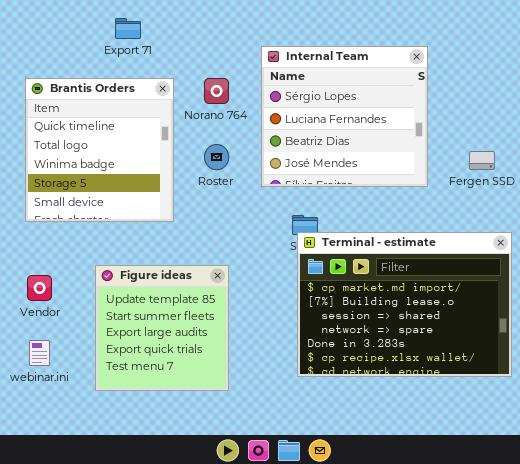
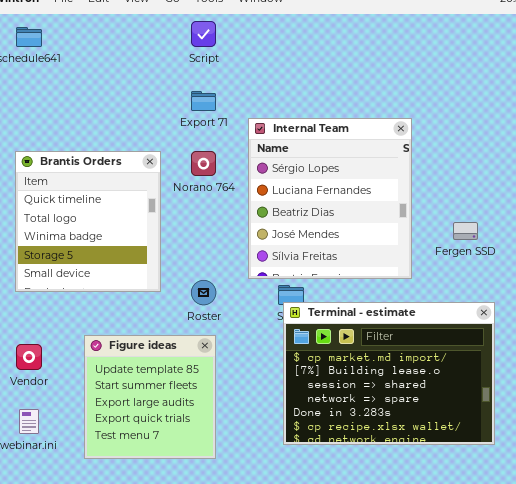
Export 71: [115,18,141,39] -> [191,91,216,111], moved
Internal Team: [261,46,428,187] -> [248,118,412,279], resized
Roster: [204,144,229,170] -> [191,280,216,305], moved

